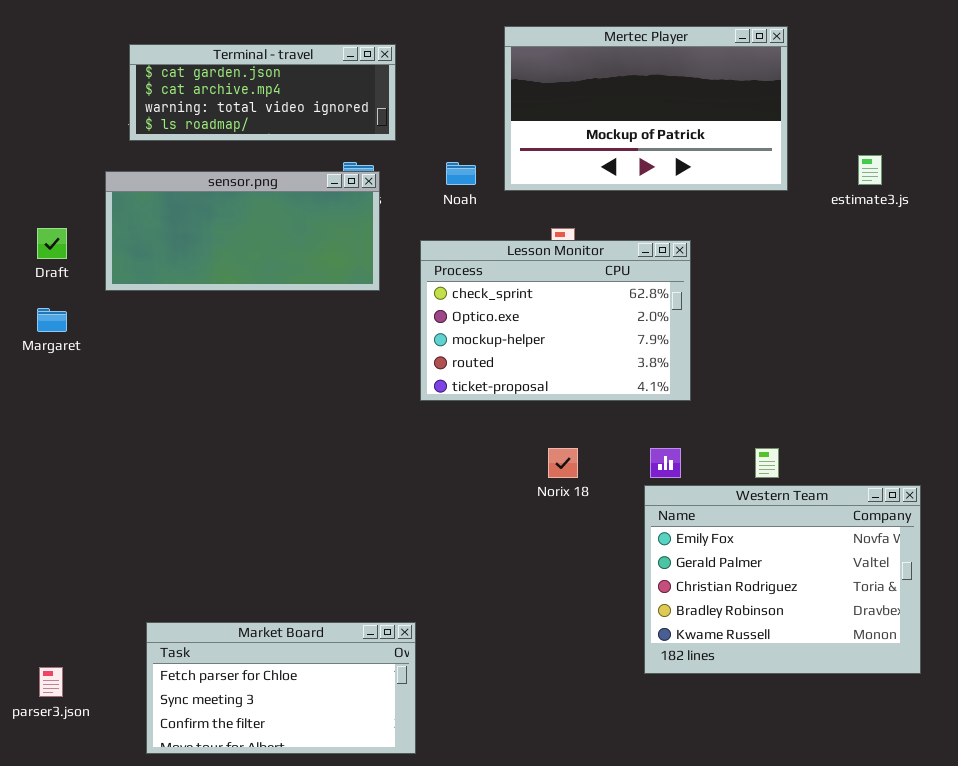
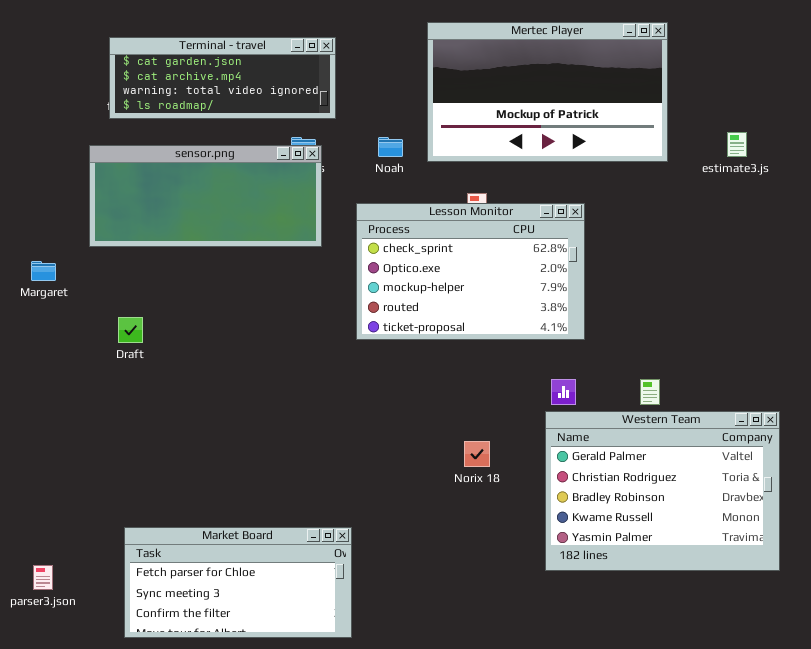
Draft: [37,228,67,259] -> [118,317,143,343], moved
Norix 18: [548,448,578,478] -> [464,441,490,467], moved
Western Team: [644,485,921,674] -> [545,411,780,571], scrolled down 1 row

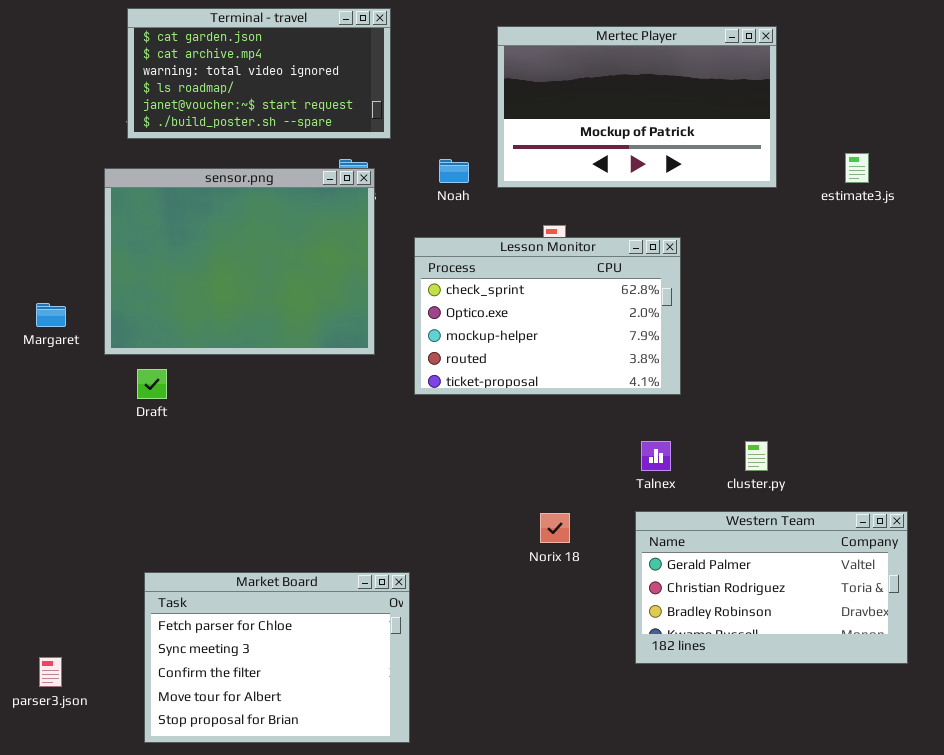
Terminal - travel: [109,37,336,119] -> [127,8,391,139], resized
sensor.png: [89,145,322,247] -> [104,168,375,355], resized
Western Team: [545,411,780,571] -> [635,511,908,664], resized
Market Board: [124,527,352,638] -> [144,572,410,743], resized

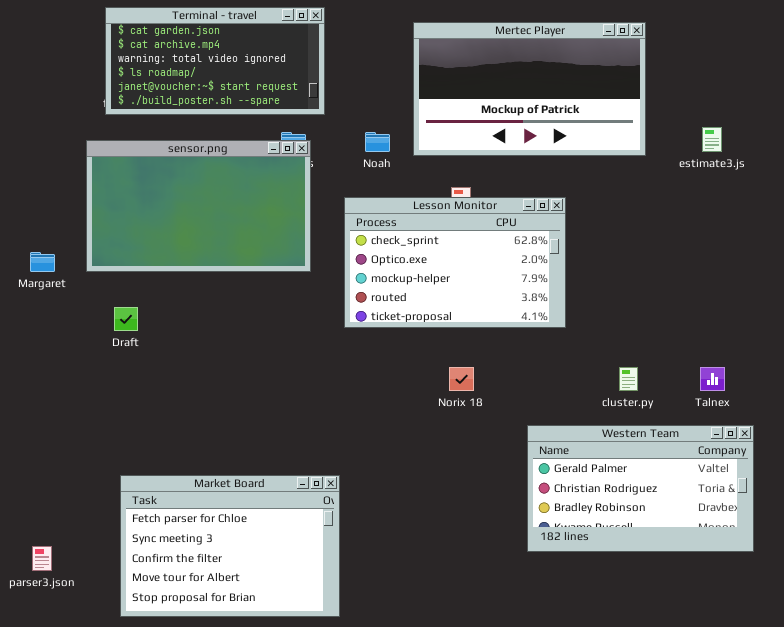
sensor.png: [104,168,375,355] -> [86,140,311,272], resized
Talnex: [641,441,671,471] -> [700,367,725,391], moved
Norix 18: [540,513,570,543] -> [449,367,474,391], moved

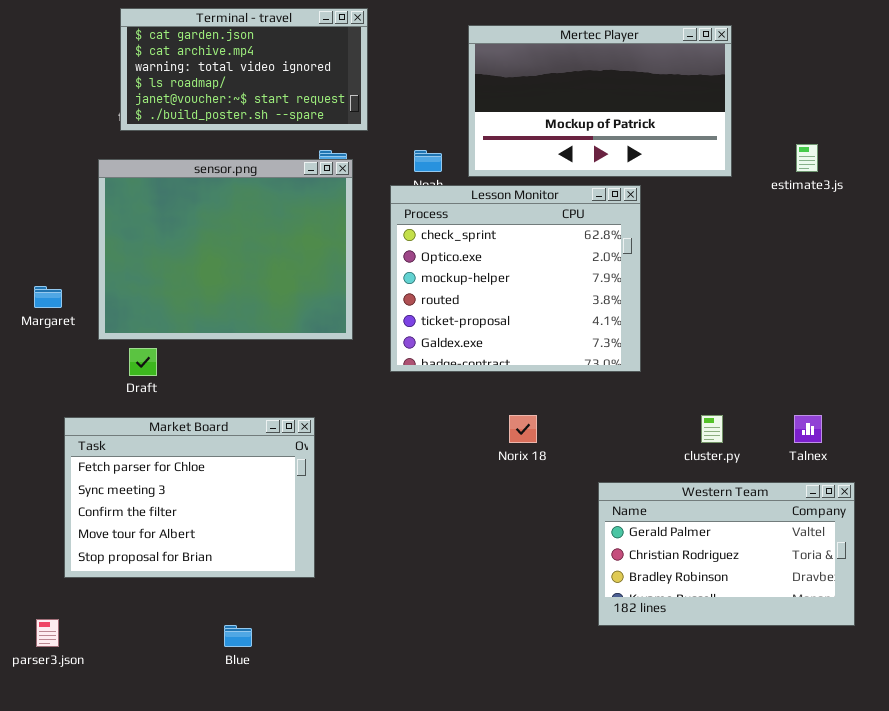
sensor.png: [86,140,311,272] -> [98,159,353,340], resized
Lesson Monitor: [344,197,566,328] -> [390,185,641,372], resized
Market Board: [120,475,340,617] -> [64,417,315,578], moved

